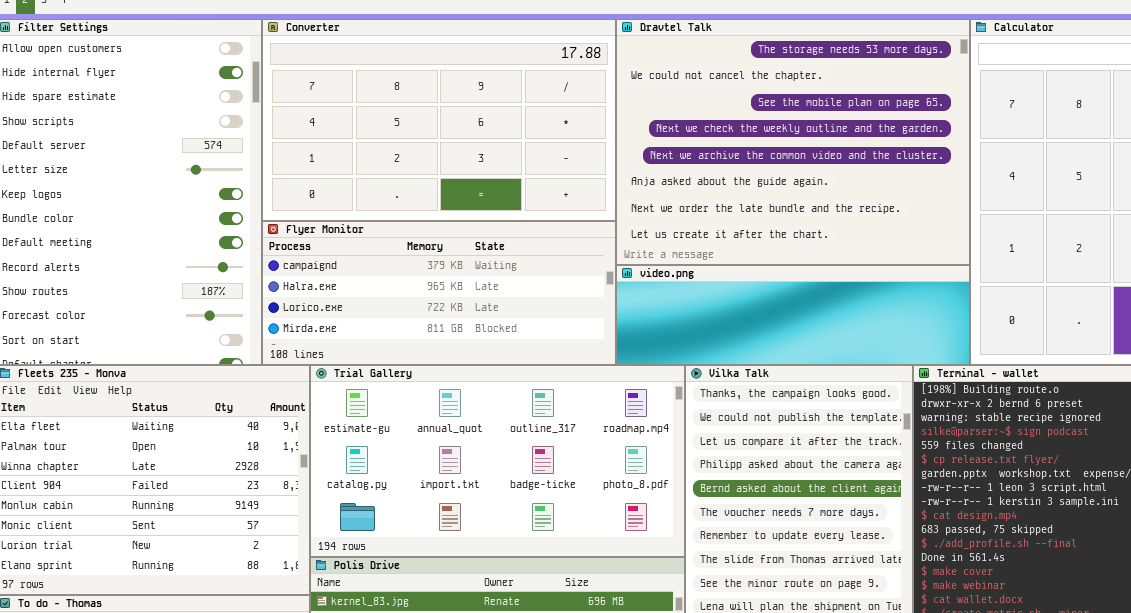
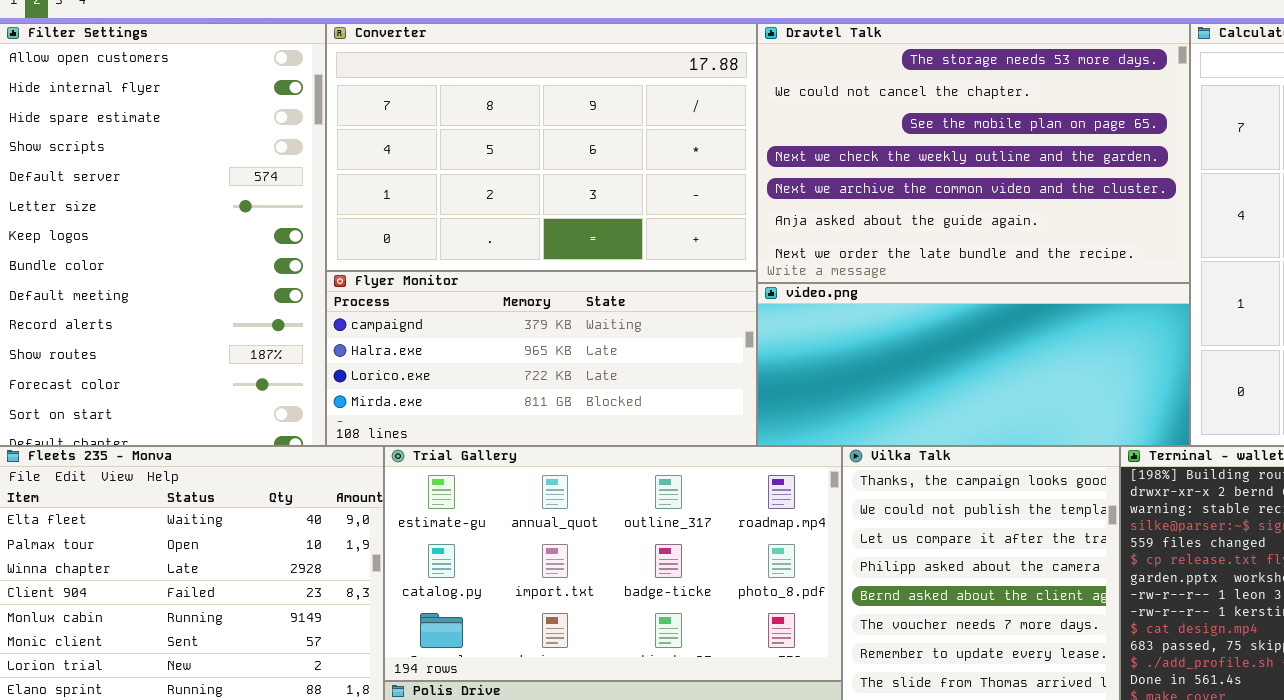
Dravtel Talk: [616,19,970,265] -> [757,23,1190,283], resized
video.png: [616,265,970,365] -> [757,283,1190,446], resized

